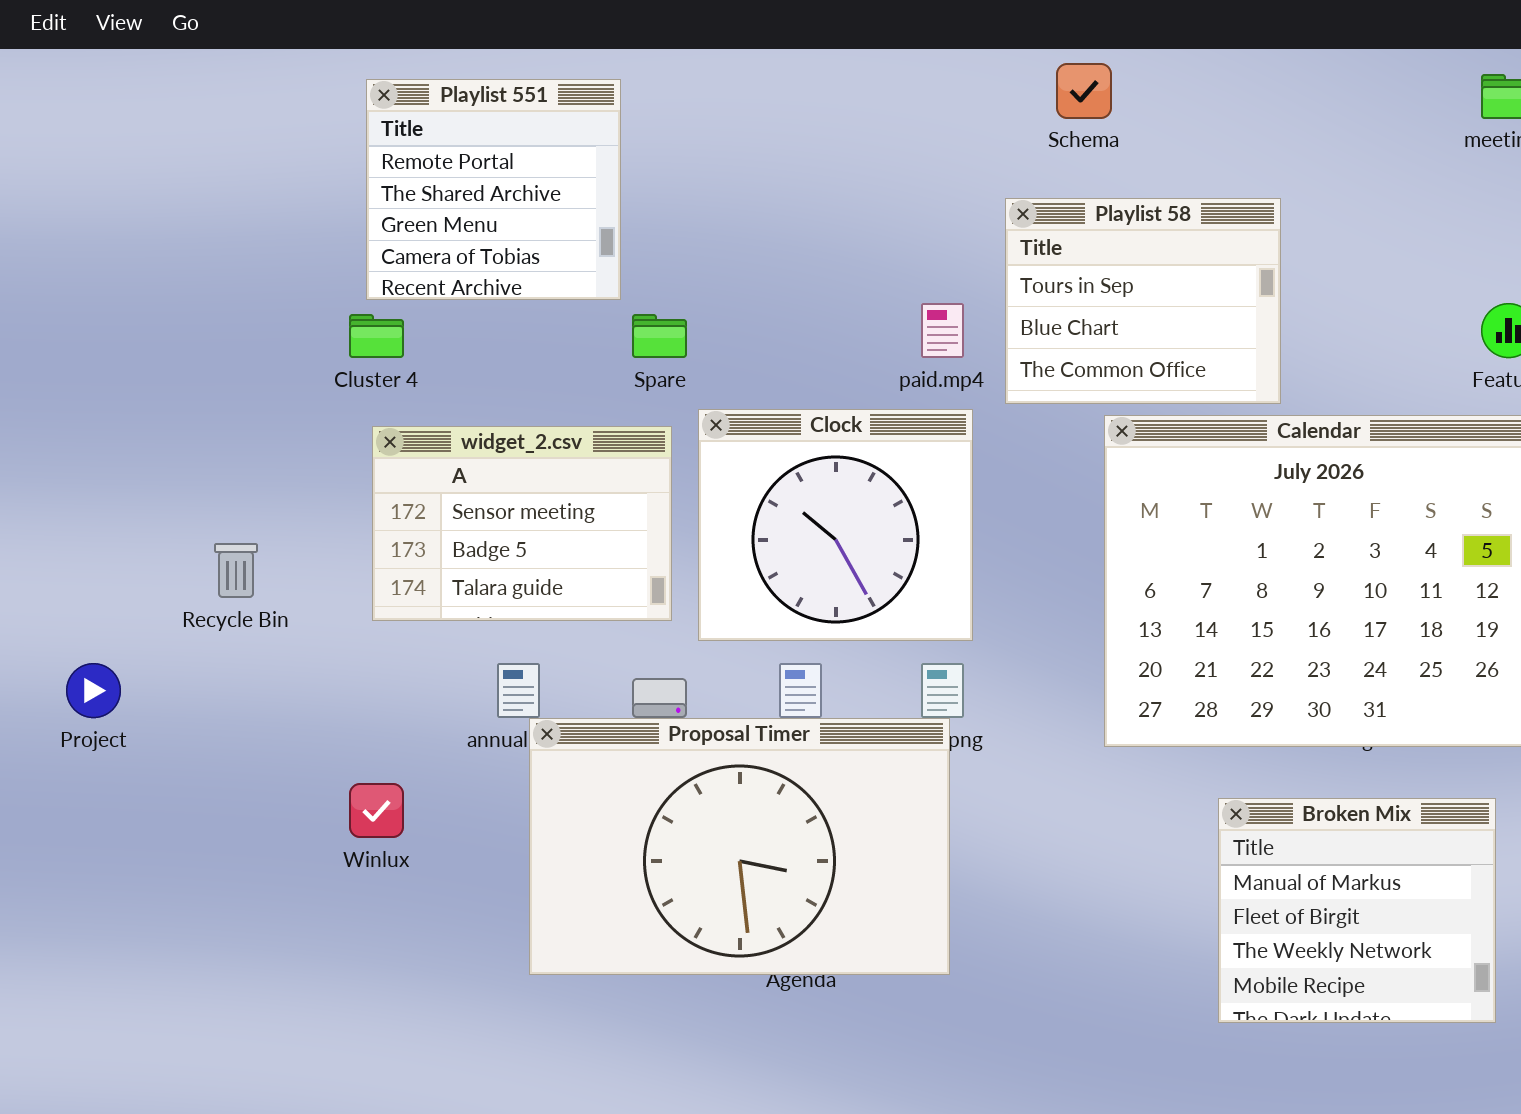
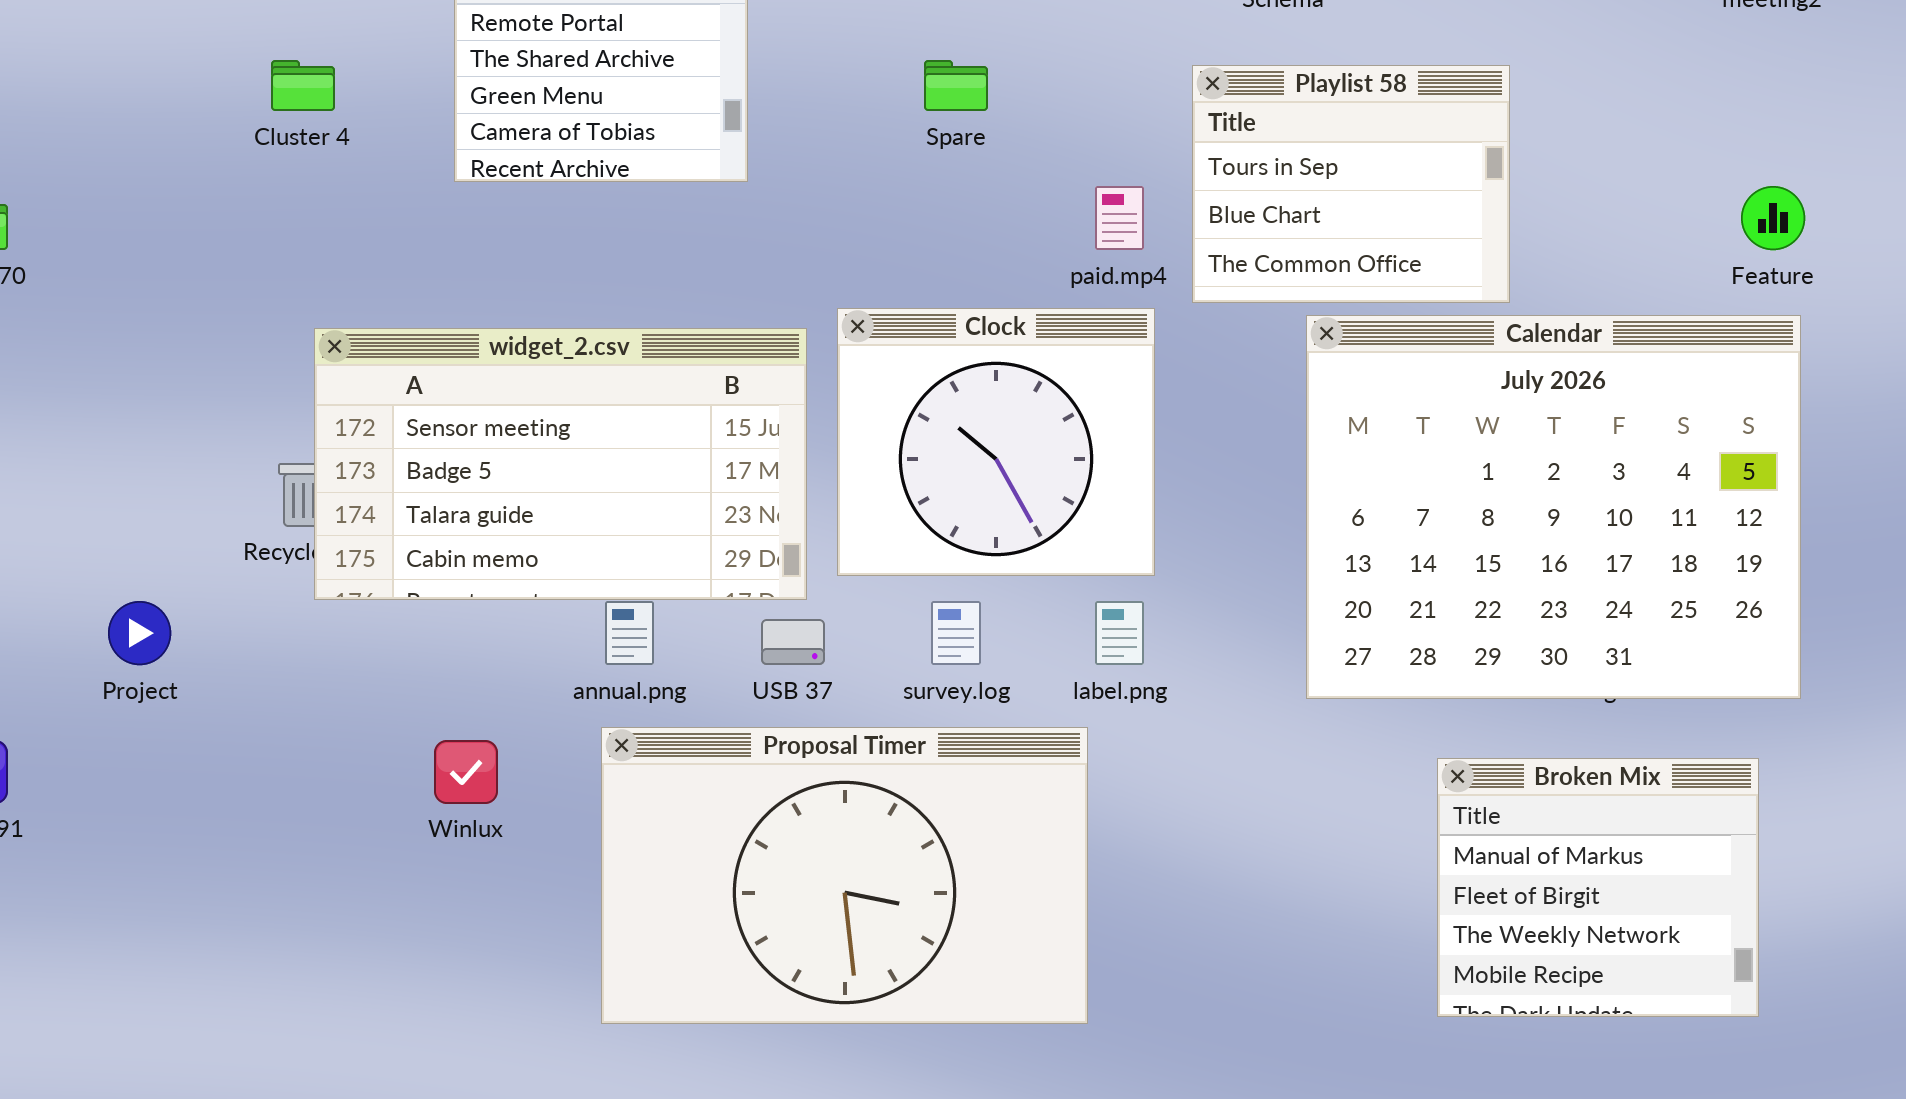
Cluster 4: [349,314,404,358] -> [271,60,335,111], moved
Spare: [632,314,687,358] -> [924,60,988,111], moved
widget_2.csv: [372,426,672,621] -> [314,328,807,600], resized
Proposal Timer: [529,718,950,975] -> [601,727,1088,1024], moved

